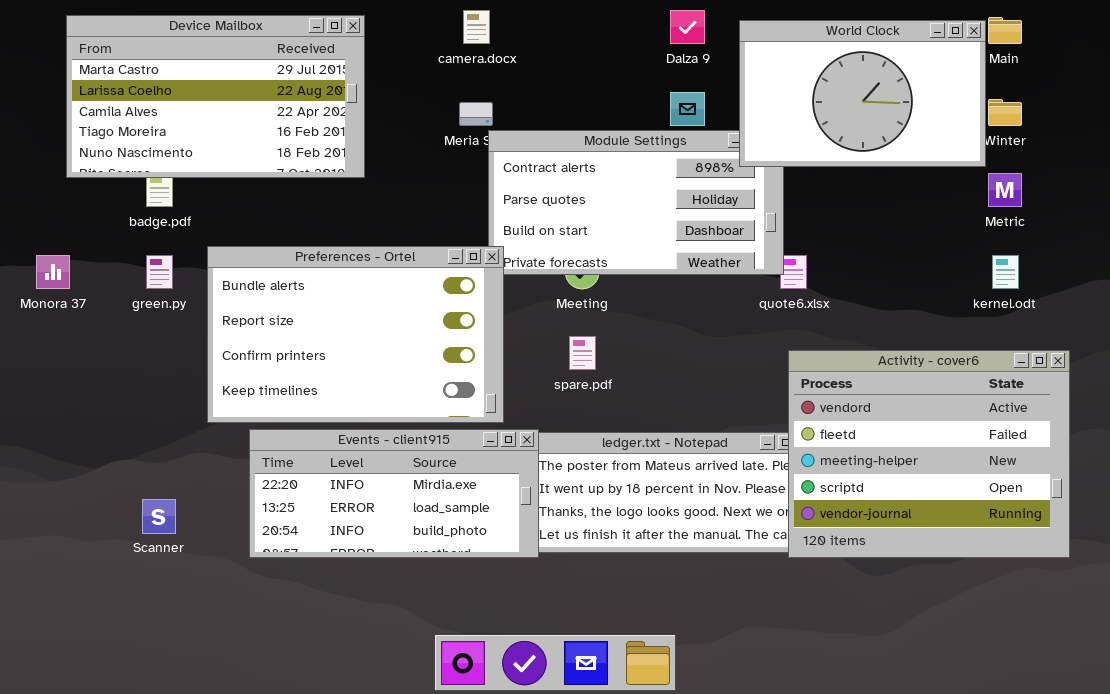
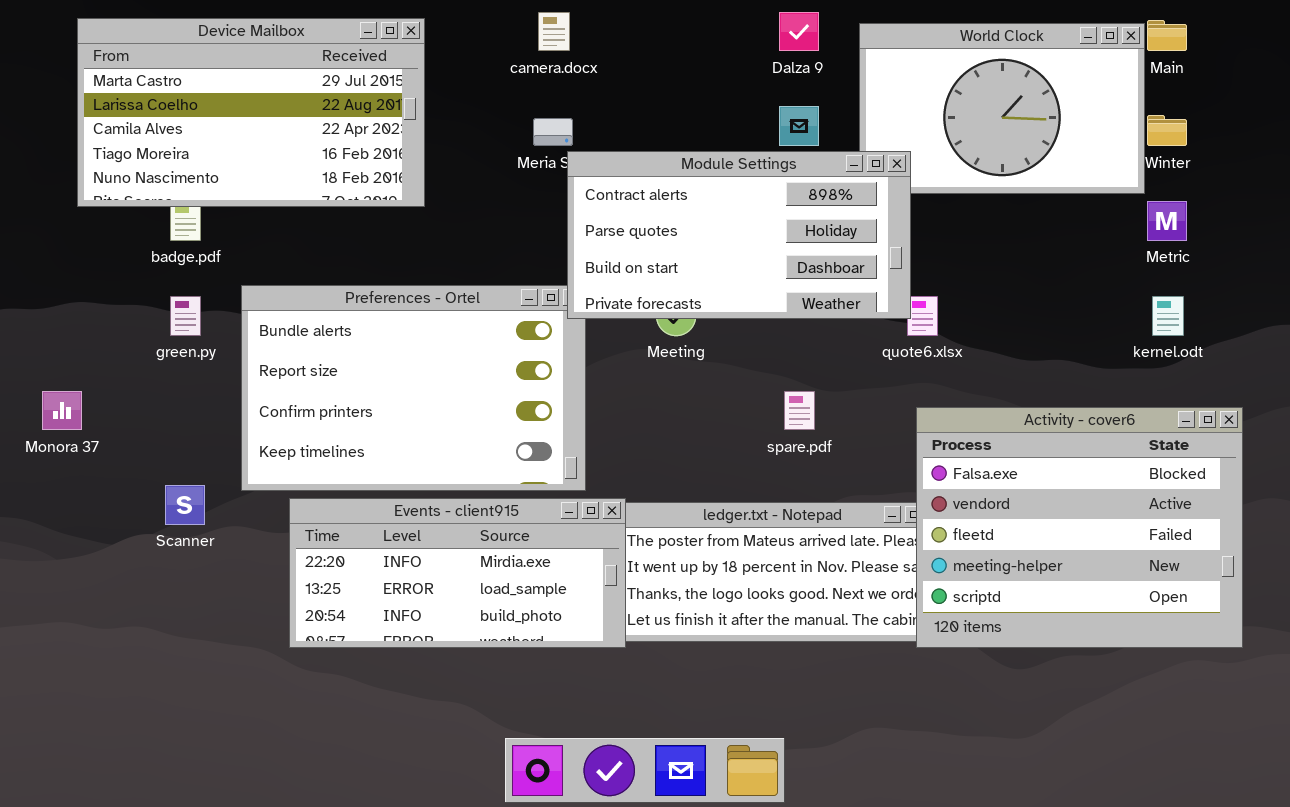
Module Settings: [488,130,784,275] -> [567,151,911,319], raised
Monora 37: [36,255,70,289] -> [42,391,82,430], moved
spare.pdf: [569,336,596,370] -> [784,391,815,430], moved
Activity - cover6: [788,350,1070,558] -> [916,407,1243,648], scrolled up 1 row
Scanner: [142,499,176,534] -> [165,485,205,525], moved

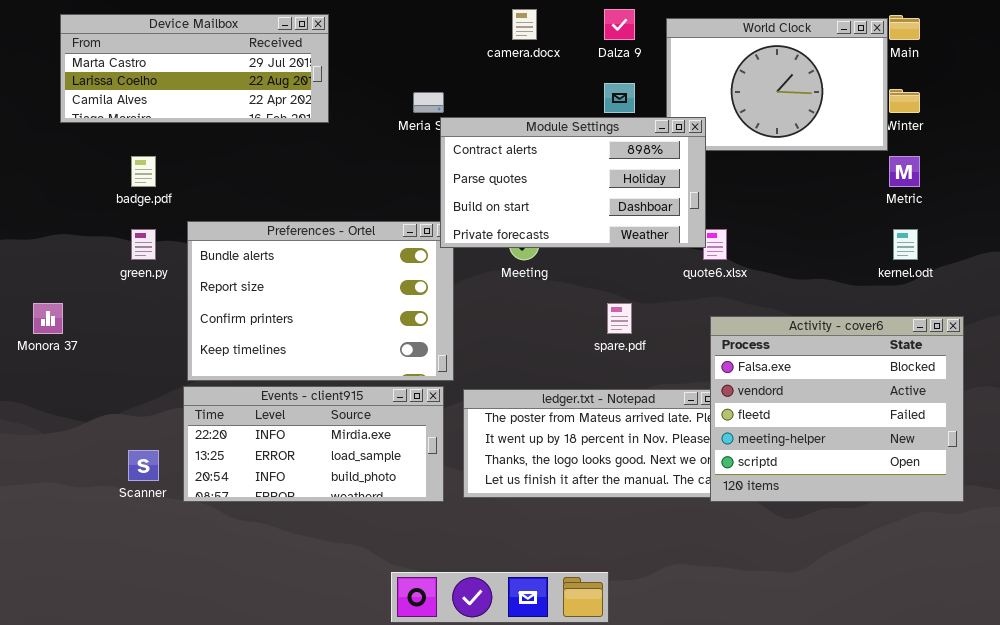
camera.docx: [538,12,570,51] -> [512,9,537,40], moved
Device Mailbox: [77,18,425,207] -> [60,14,329,123], resized
Scanner: [165,485,205,525] -> [128,450,159,481], moved
Events - client915: [289,498,626,648] -> [183,386,444,502], moved

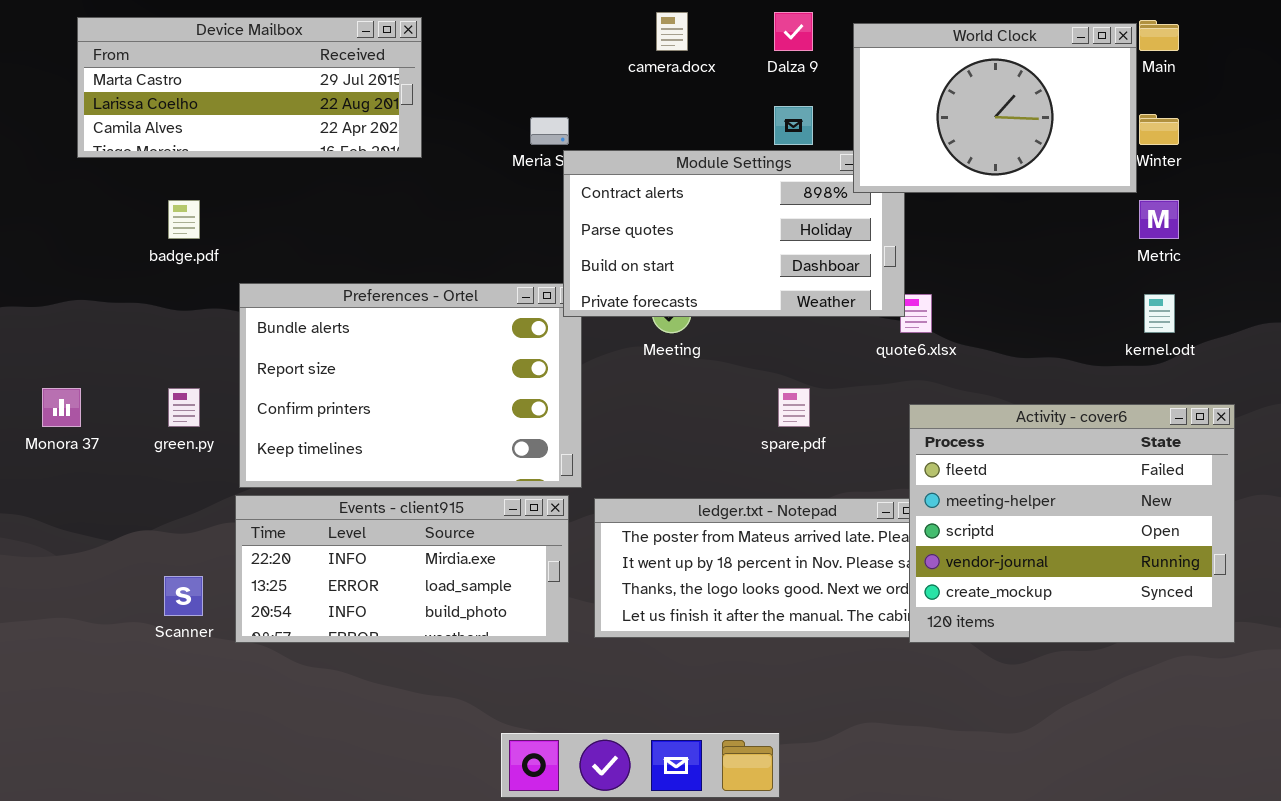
World Clock: [666,18,888,151] -> [853,23,1137,193], raised
green.py: [131,229,156,260] -> [168,388,200,427], moved
Activity - cover6: [710,316,964,502] -> [909,404,1235,643], scrolled down 2 rows

